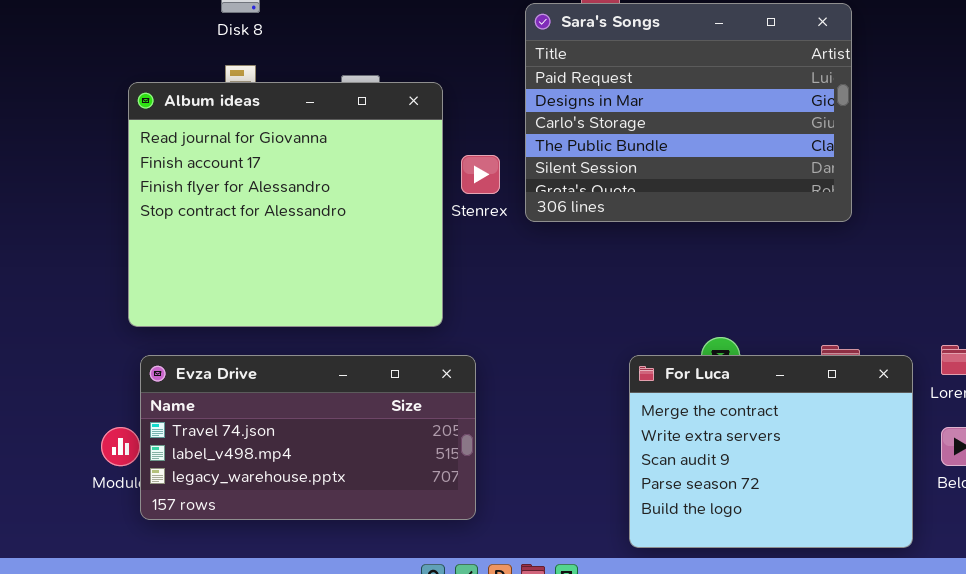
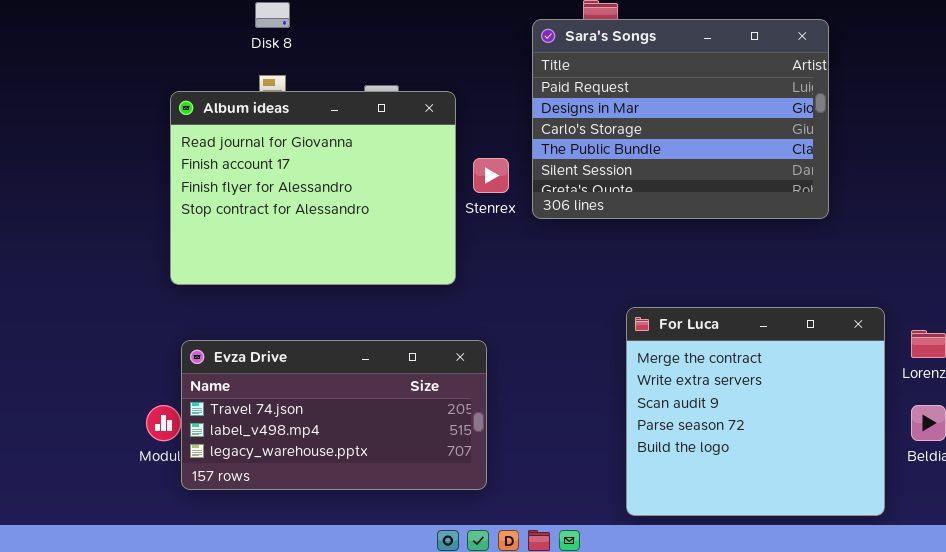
Album ideas: [128,82,443,327] -> [170,91,456,285], resized
For Luca: [629,355,913,548] -> [626,307,885,516], resized

